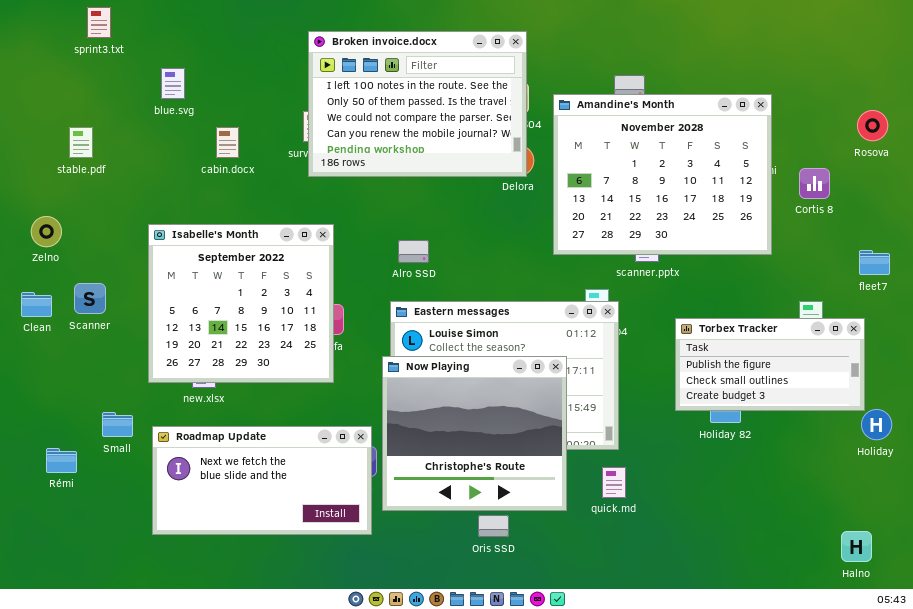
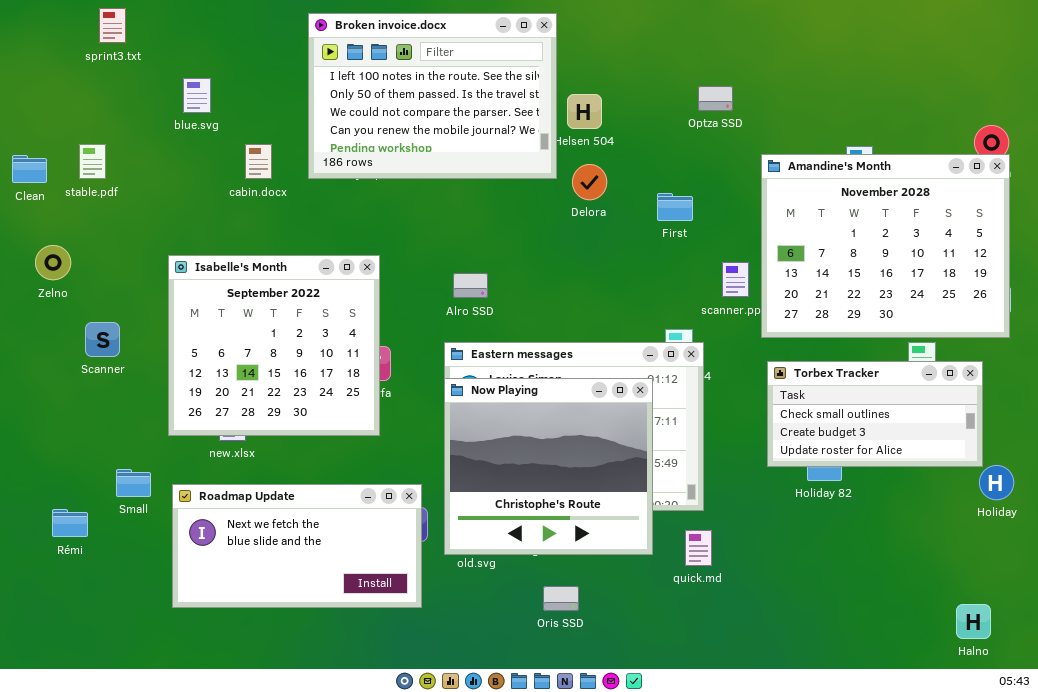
Broken invoice.docx: [308,31,527,177] -> [308,13,557,179], moved
Amandine's Month: [553,94,772,255] -> [761,154,1010,338], moved
Clean: [21,292,52,317] -> [12,155,47,183], moved
Torbex Tracker: [675,318,865,411] -> [767,361,983,467], scrolled down 1 row
Now Playing: [382,356,567,511] -> [444,378,653,555], moved

